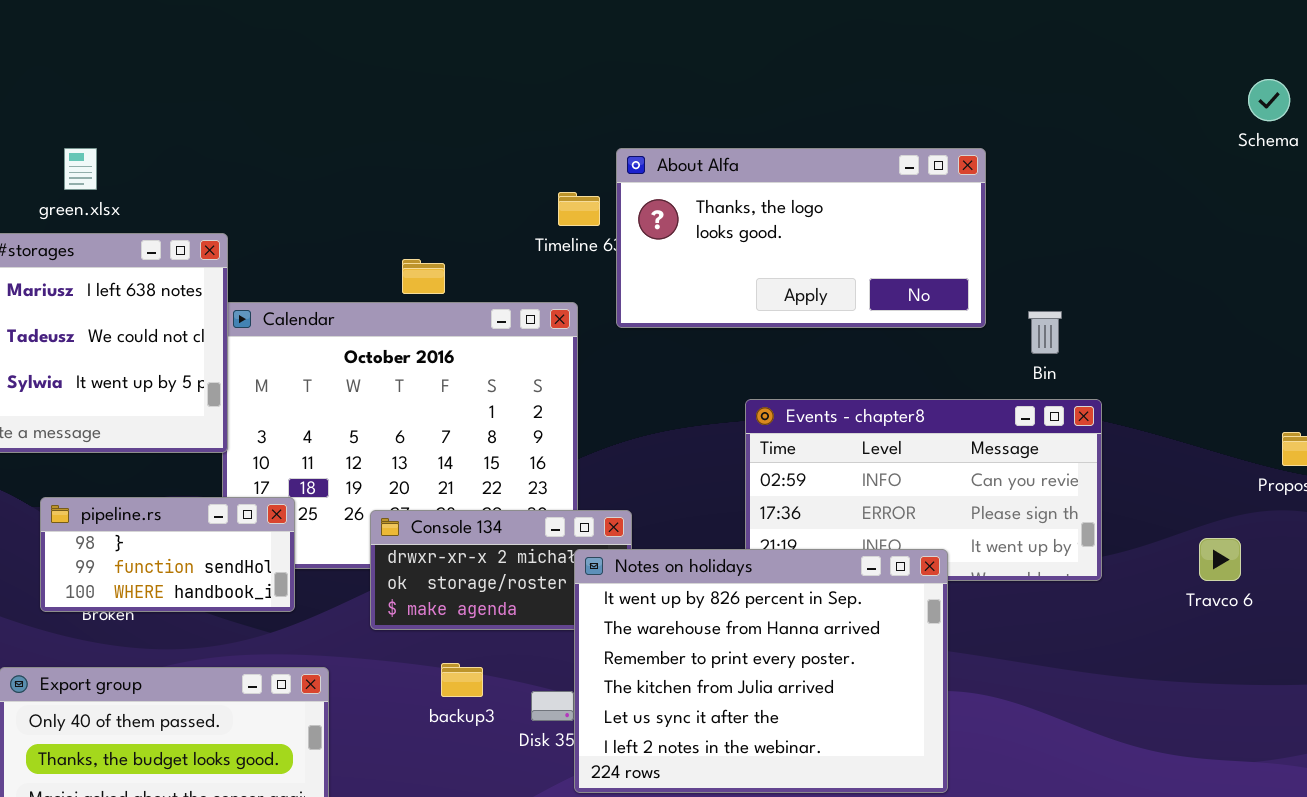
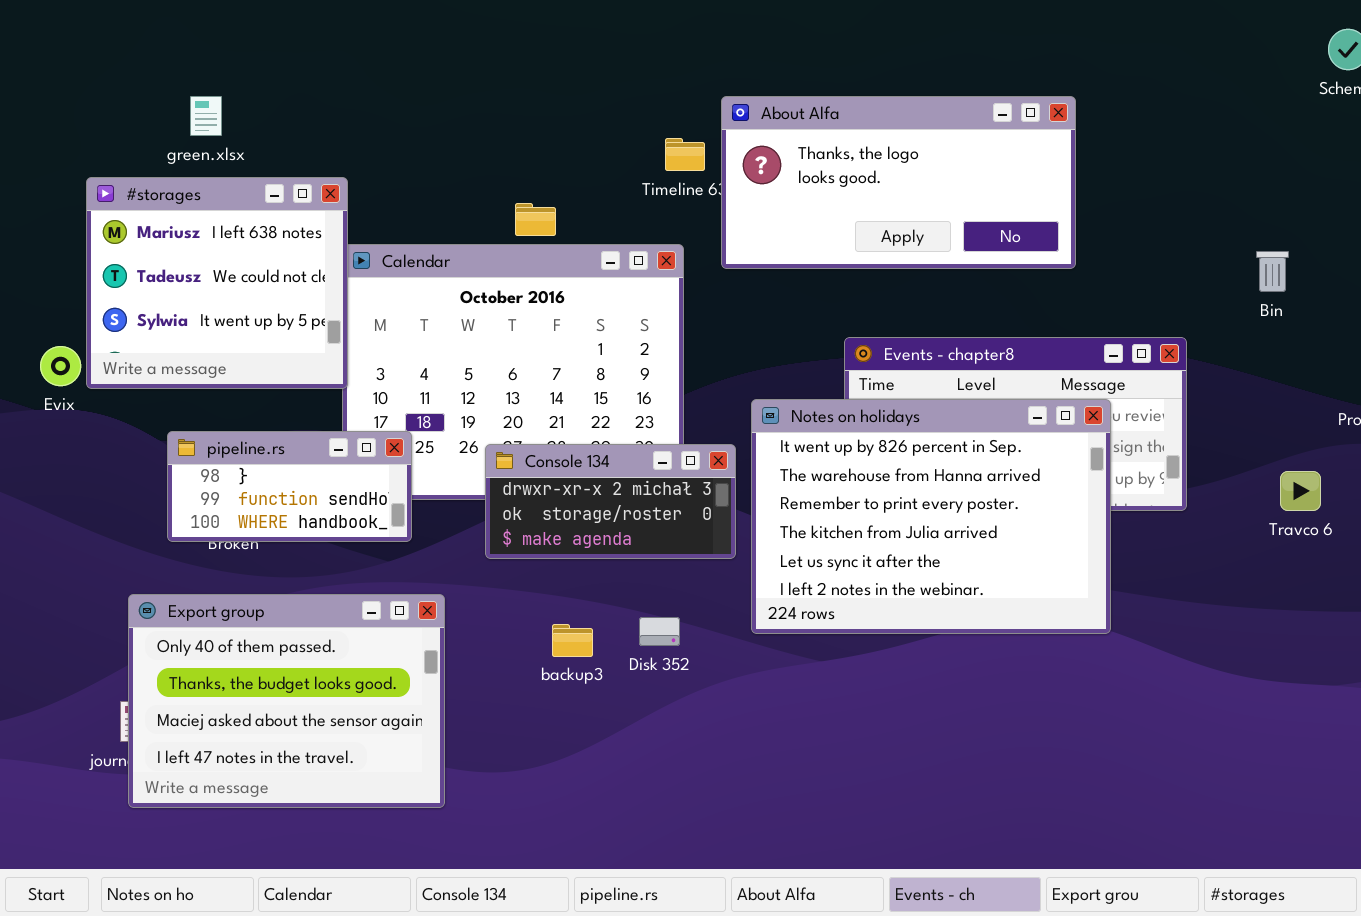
Bin: [1028,311,1062,354] -> [1256,251,1289,292], moved
Notes on holidays: [574,549,948,793] -> [751,399,1111,634], moved
backup3: [441,663,483,697] -> [552,624,593,657], moved

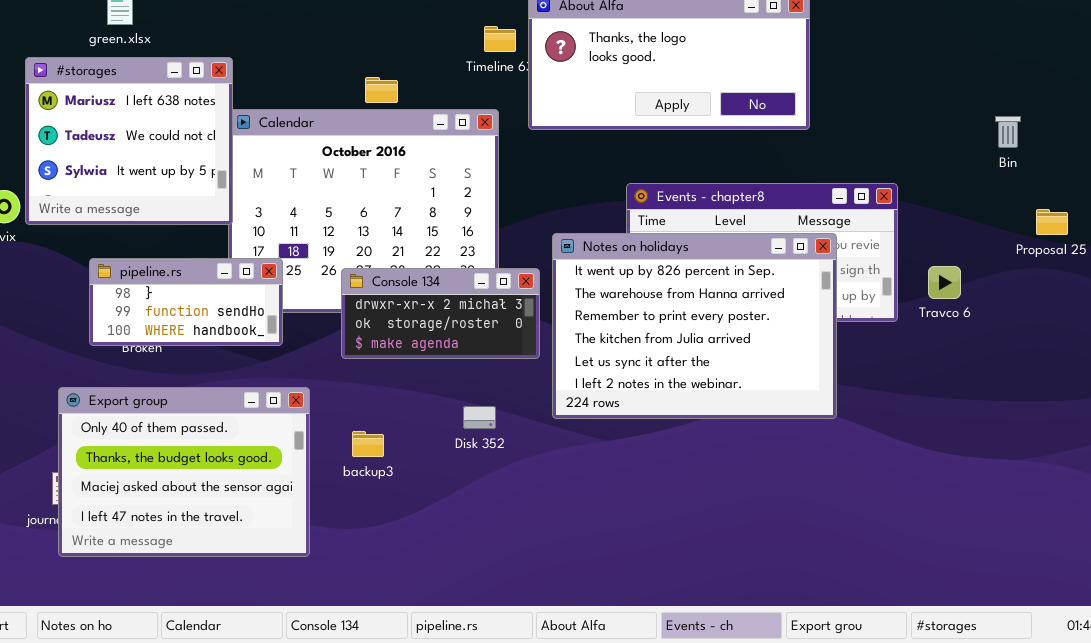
Bin: [1256,251,1289,292] -> [995,116,1021,148], moved
Travco 6: [1280,471,1321,511] -> [928,266,961,299], moved
backup3: [552,624,593,657] -> [352,431,384,457], moved

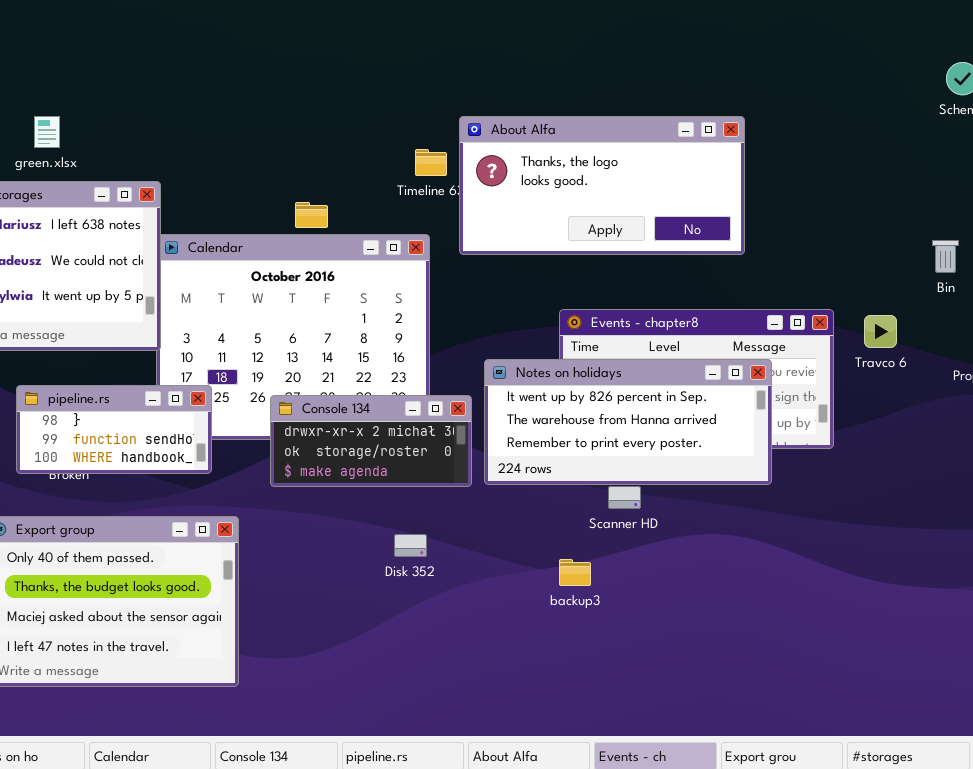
Notes on holidays: [552,233,837,419] -> [484,359,772,485], resized
Travco 6: [928,266,961,299] -> [864,315,897,348], moved
backup3: [352,431,384,457] -> [559,559,591,586], moved

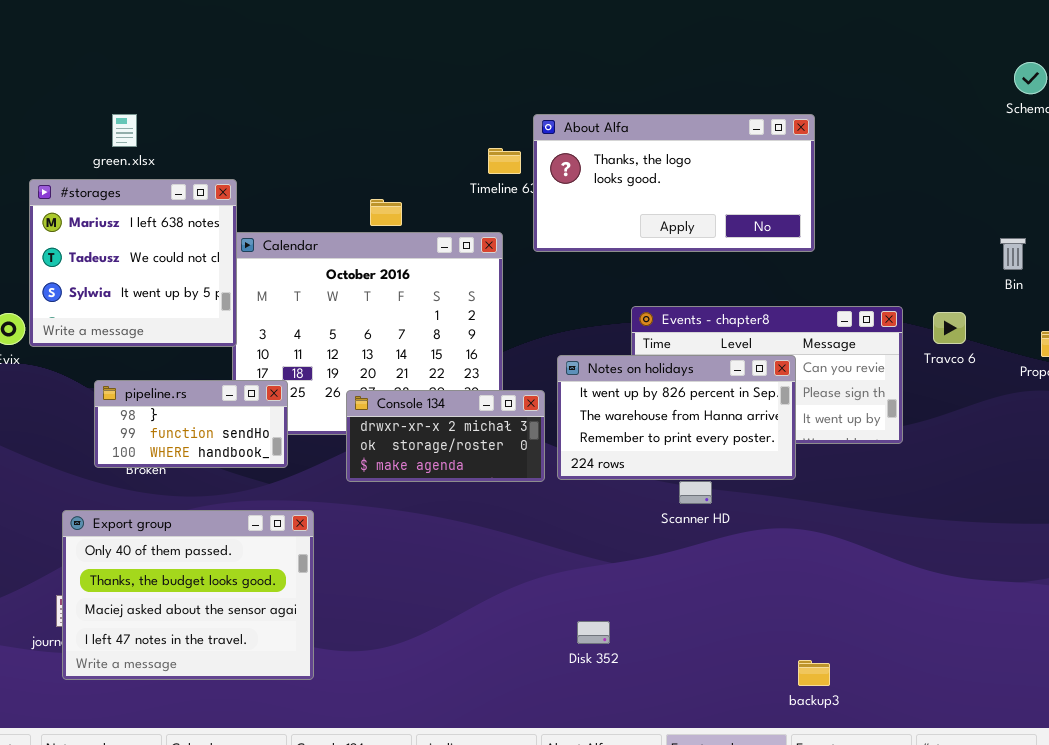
Notes on holidays: [484,359,772,485] -> [557,355,796,480], resized
Disk 352: [394,534,427,557] -> [577,621,610,644], moved
backup3: [559,559,591,586] -> [798,660,830,686], moved

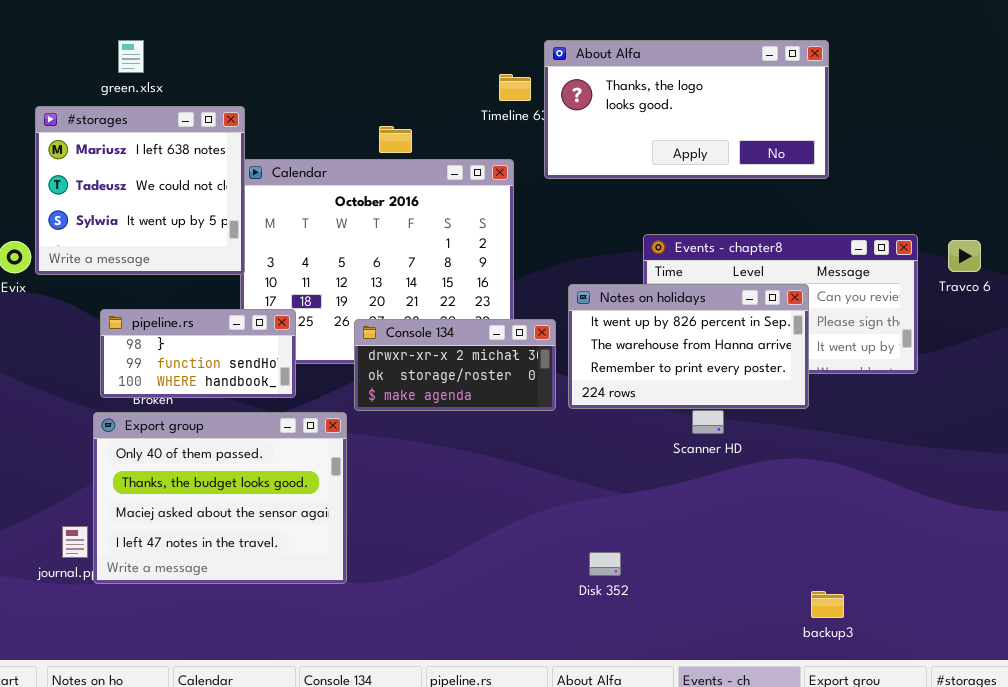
Export group: [62,510,314,680] -> [93,412,347,584], moved

